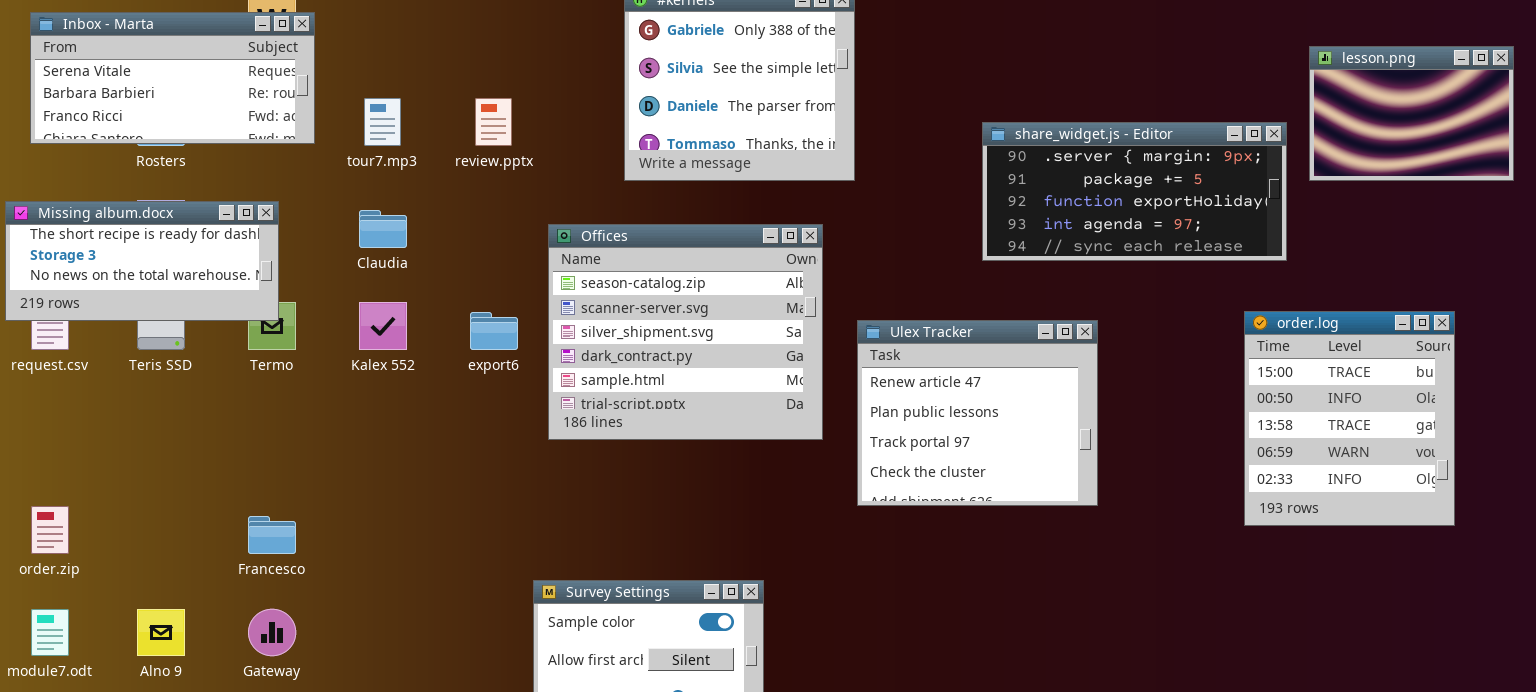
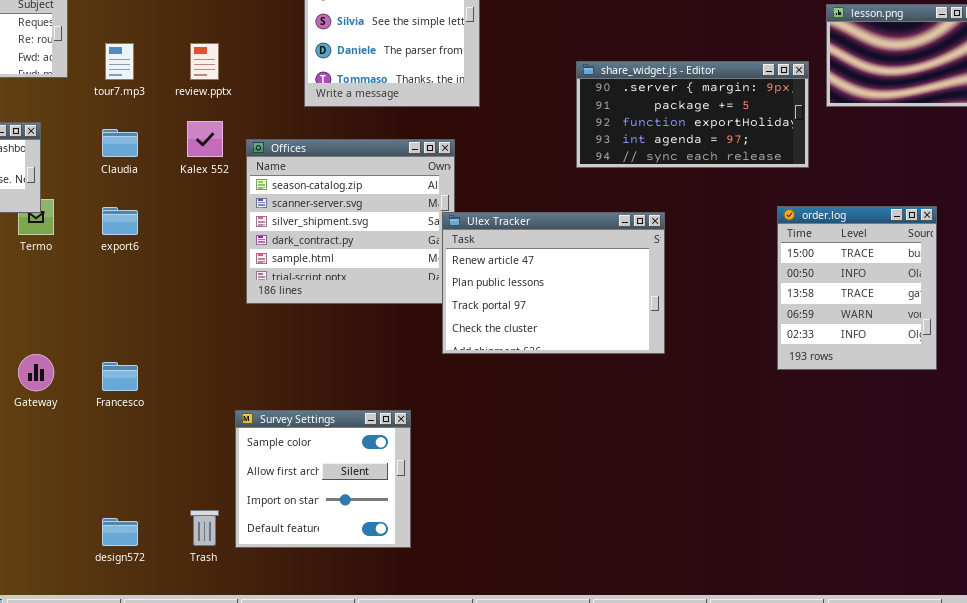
Kalex 552: [359,302,407,350] -> [187,121,223,157], moved
export6: [470,312,518,350] -> [102,207,138,235], moved
Ulex Tracker: [857,320,1098,506] -> [442,212,665,354], resized
Francesco: [248,516,296,554] -> [102,362,138,391], moved
Gateway: [248,609,296,656] -> [18,354,54,391], moved

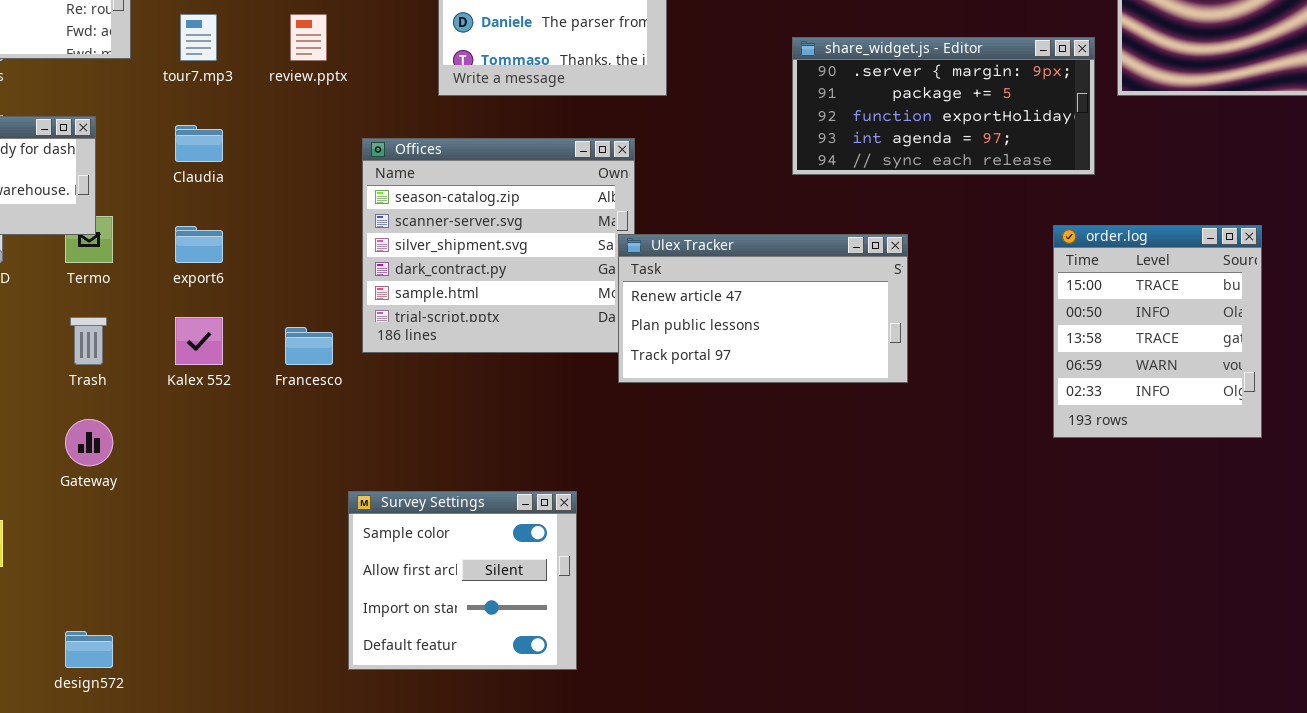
Kalex 552: [187,121,223,157] -> [175,317,223,365], moved
Ulex Tracker: [442,212,665,354] -> [618,234,908,383], resized
Francesco: [102,362,138,391] -> [285,327,333,365], moved
Trash: [190,510,219,546] -> [70,317,107,365], moved
design572: [102,518,138,546] -> [65,631,113,668], moved

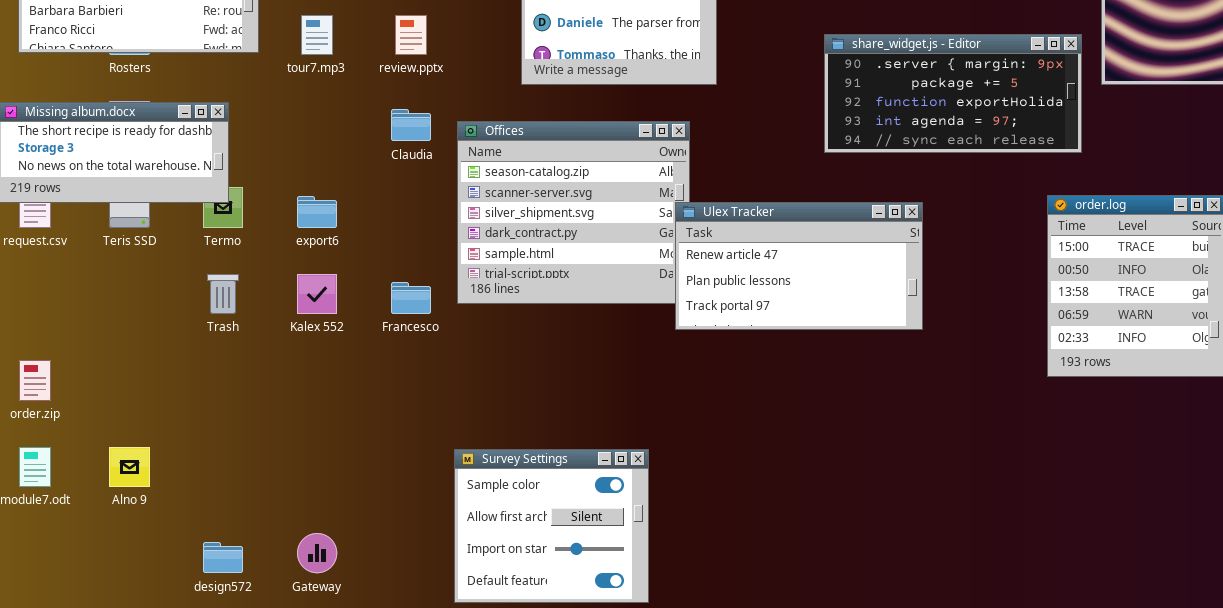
Claudia: [175,125,223,162] -> [391,109,431,141], moved
Gateway: [65,419,113,466] -> [297,533,337,573], moved
Survey Settings: [348,491,577,670] -> [454,449,649,603], moved

